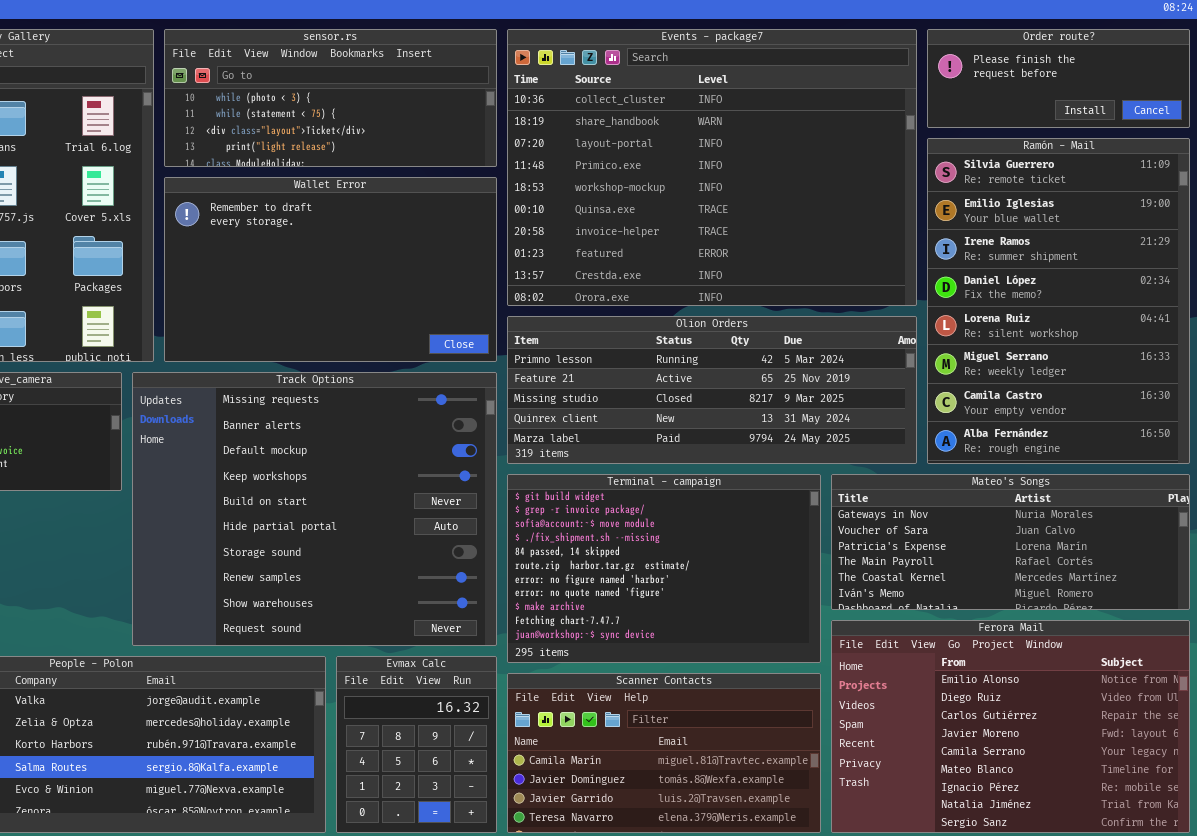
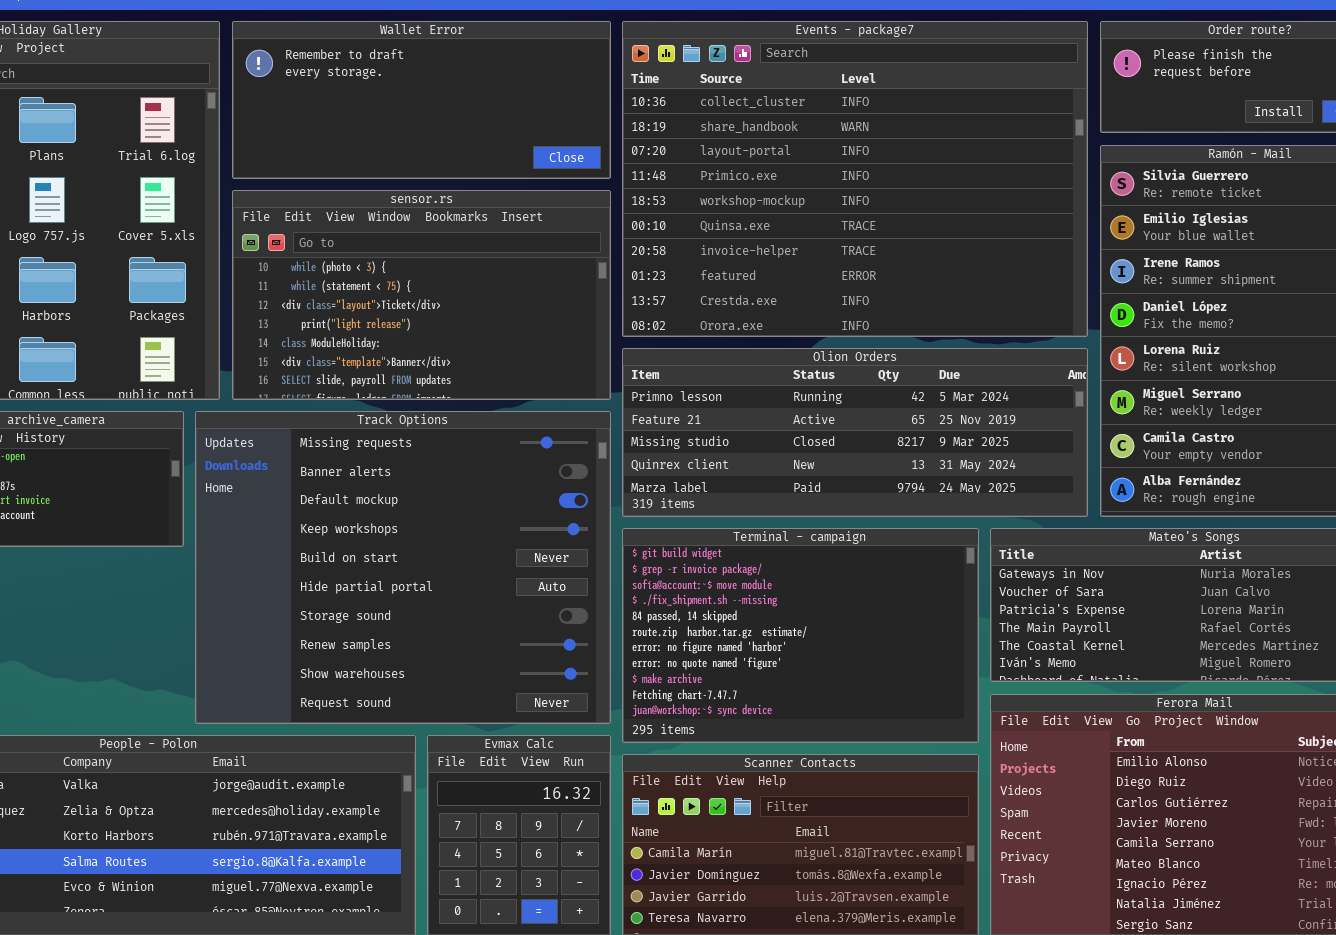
sensor.rs: [164,29,497,167] -> [232,190,611,400], moved, resized
Wallet Error: [164,177,497,362] -> [232,21,611,179], moved, resized

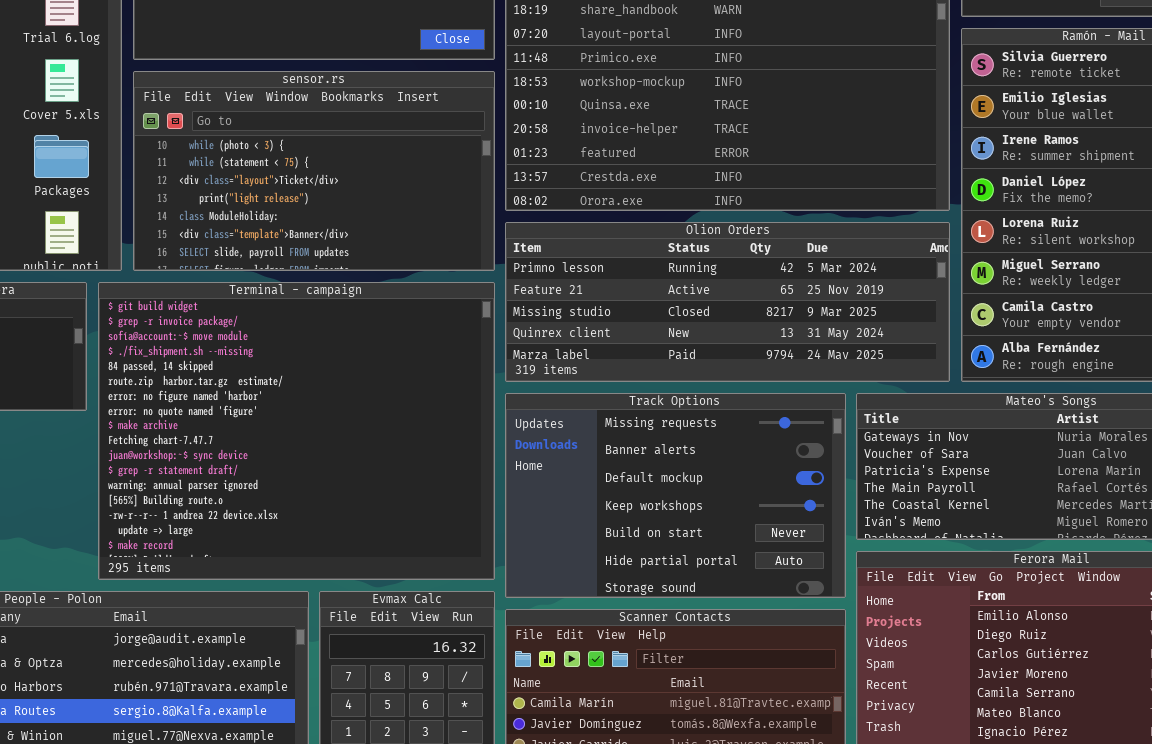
Track Options: [195,411,611,724] -> [505,393,846,598], moved, resized
Terminal - campaign: [622,528,979,743] -> [98,282,495,580], moved, resized

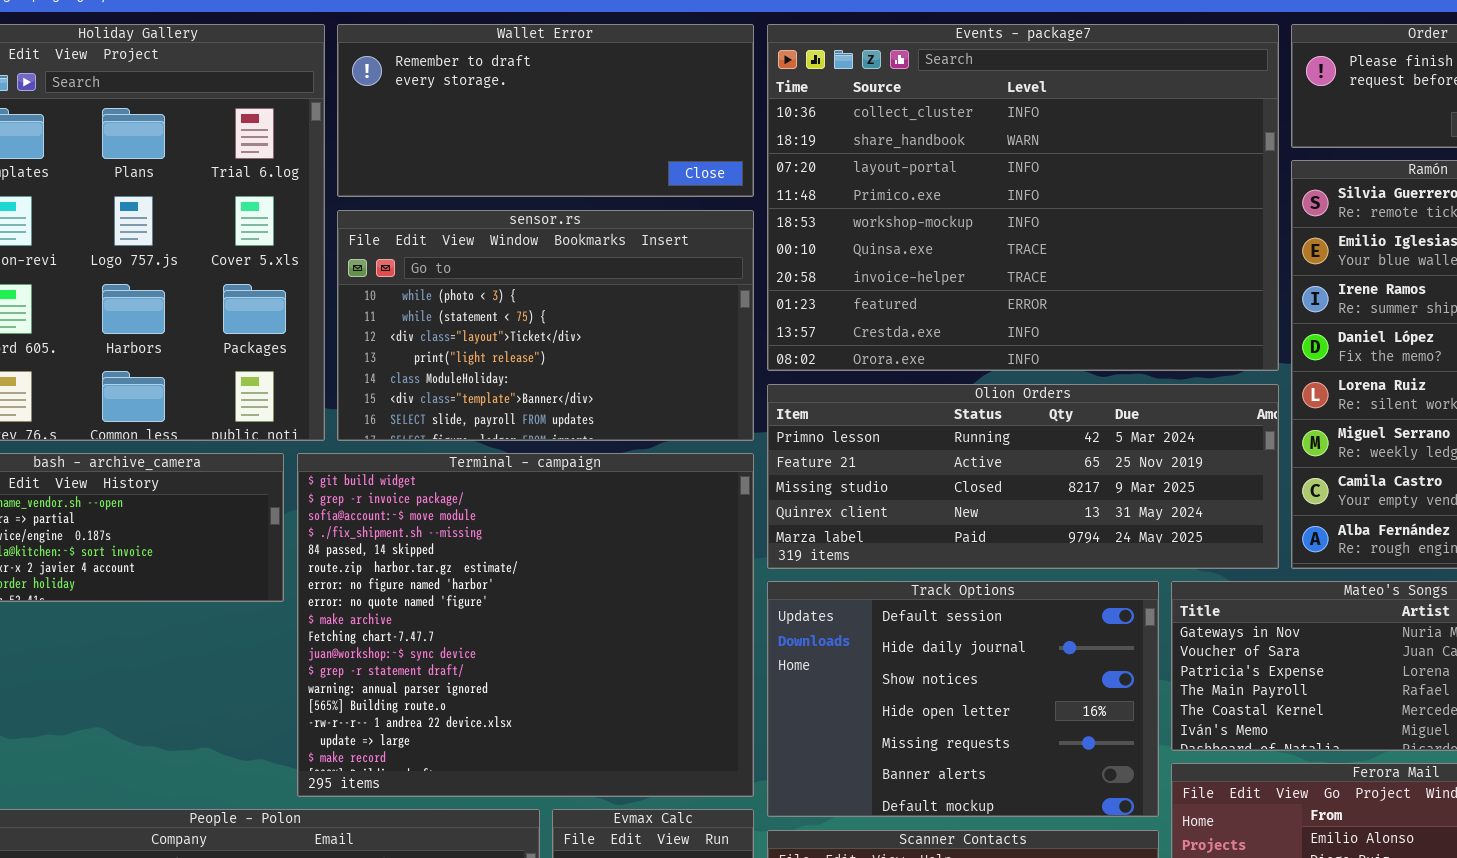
Track Options: [505,393,846,598] -> [767,581,1159,817], scrolled up 4 rows

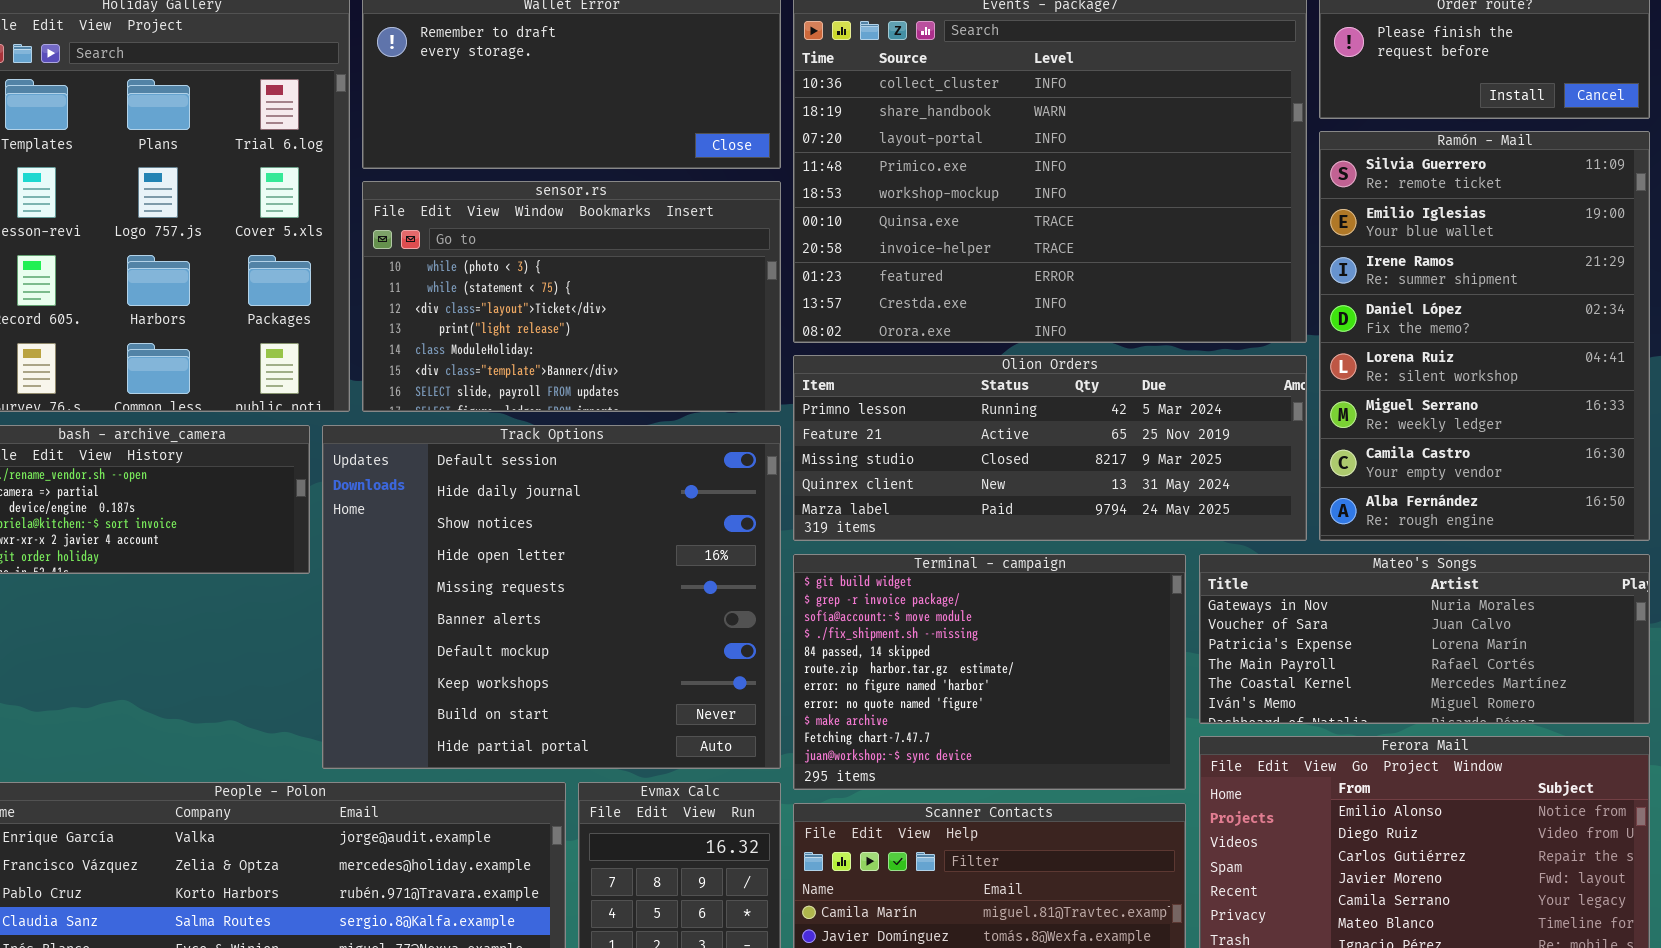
Terminal - campaign: [297,453,754,797] -> [793,554,1186,790], moved, resized
Track Options: [767,581,1159,817] -> [322,425,781,769], moved, resized

